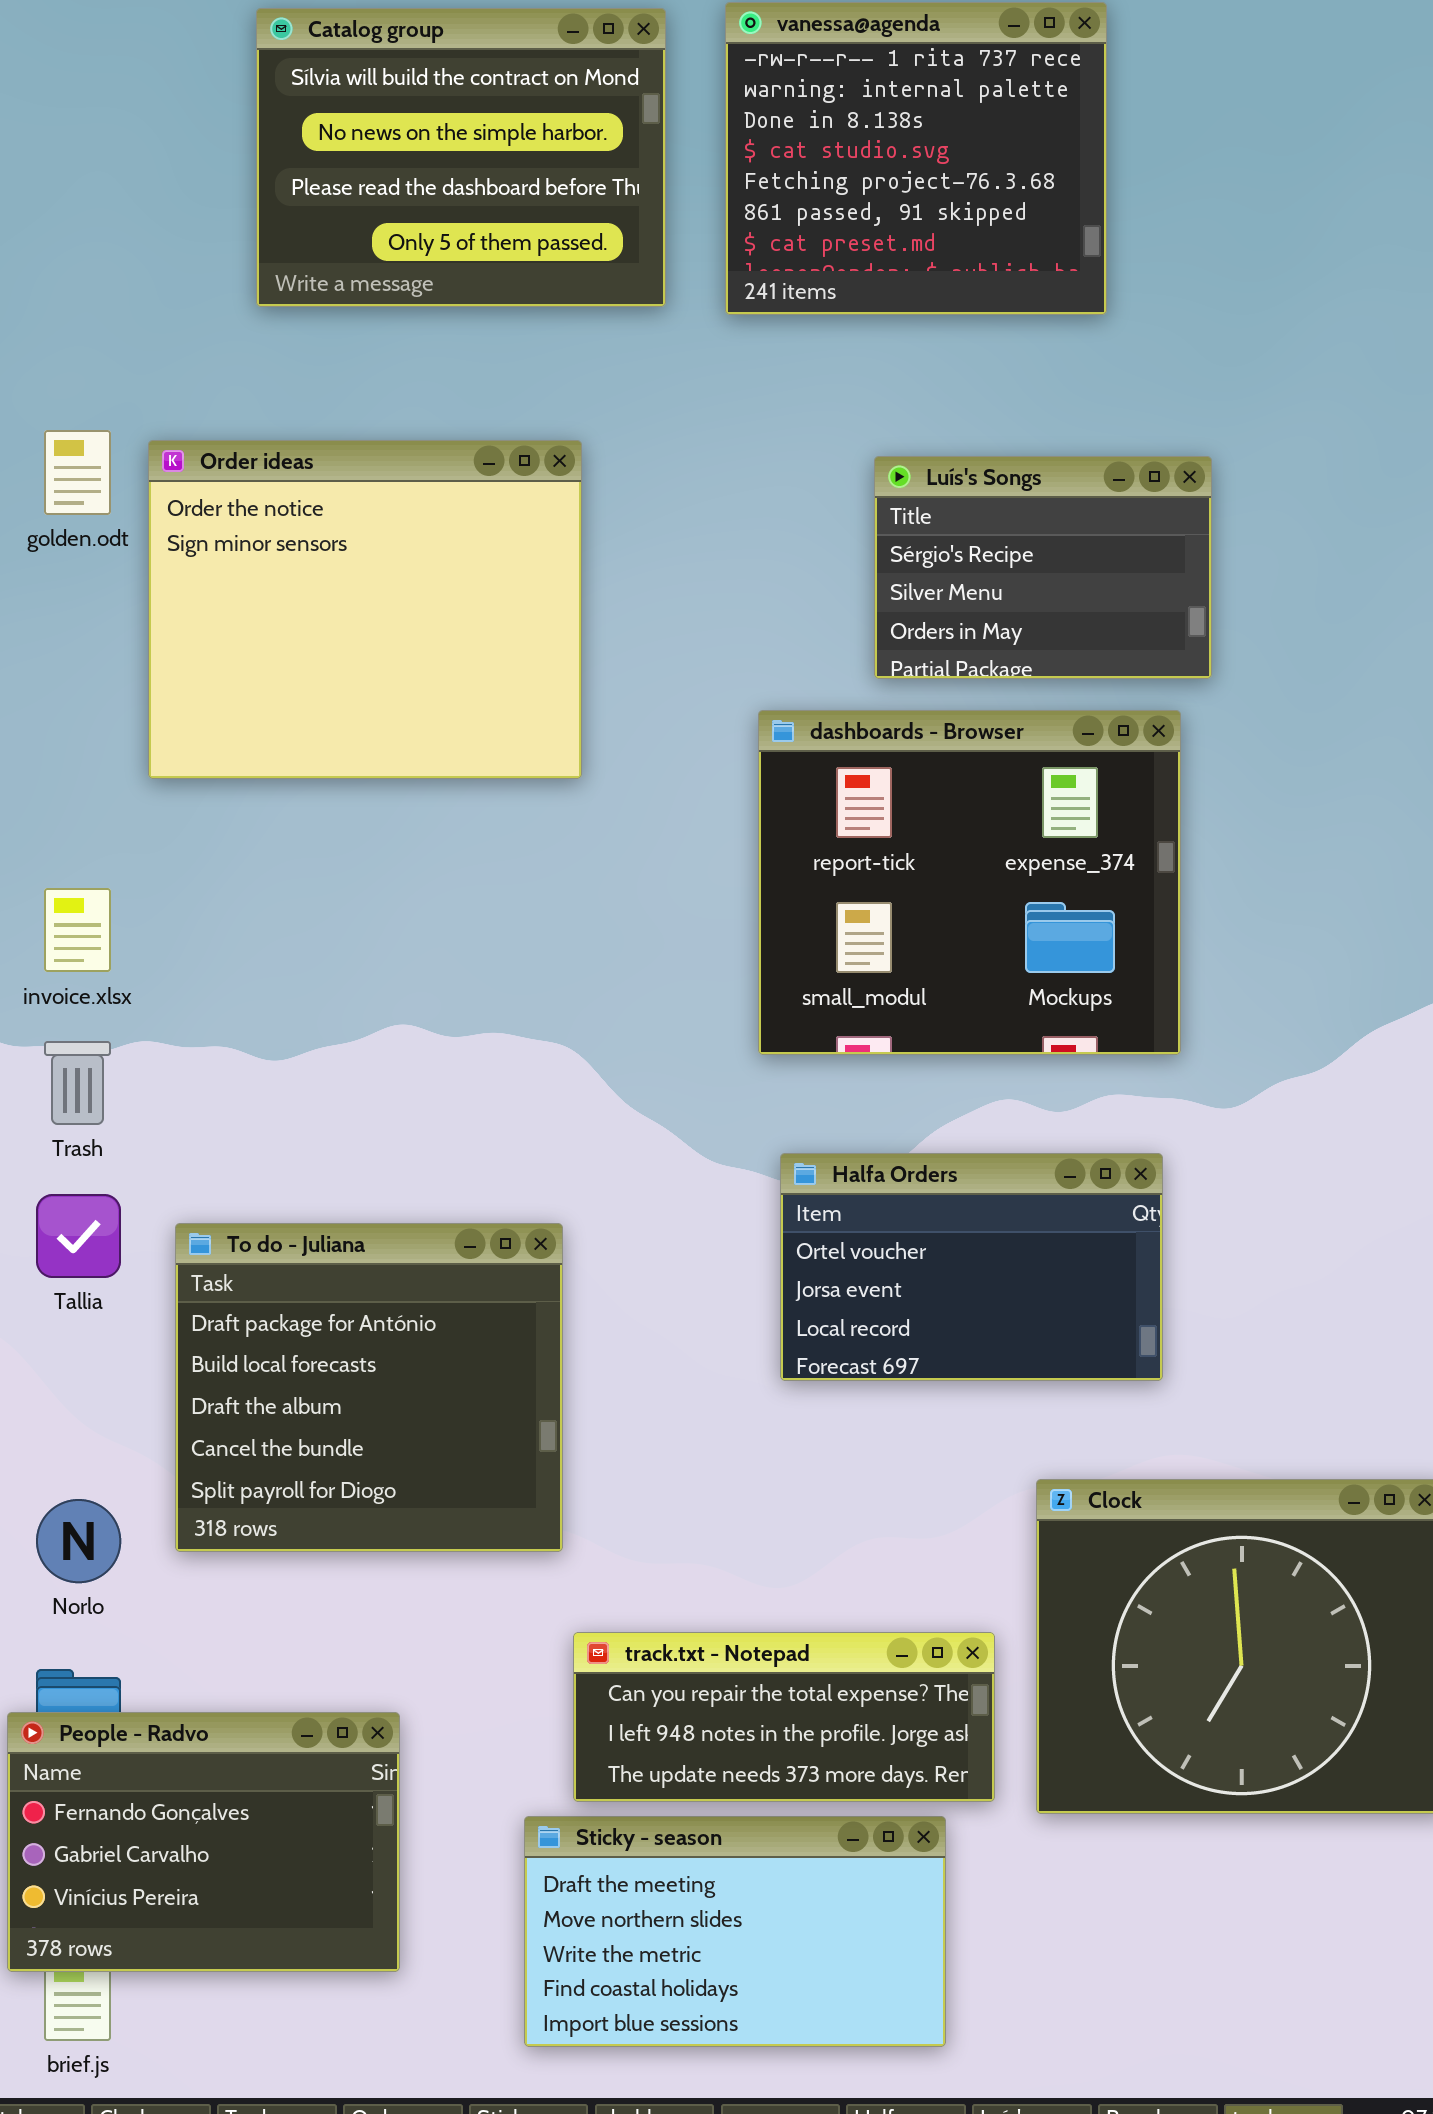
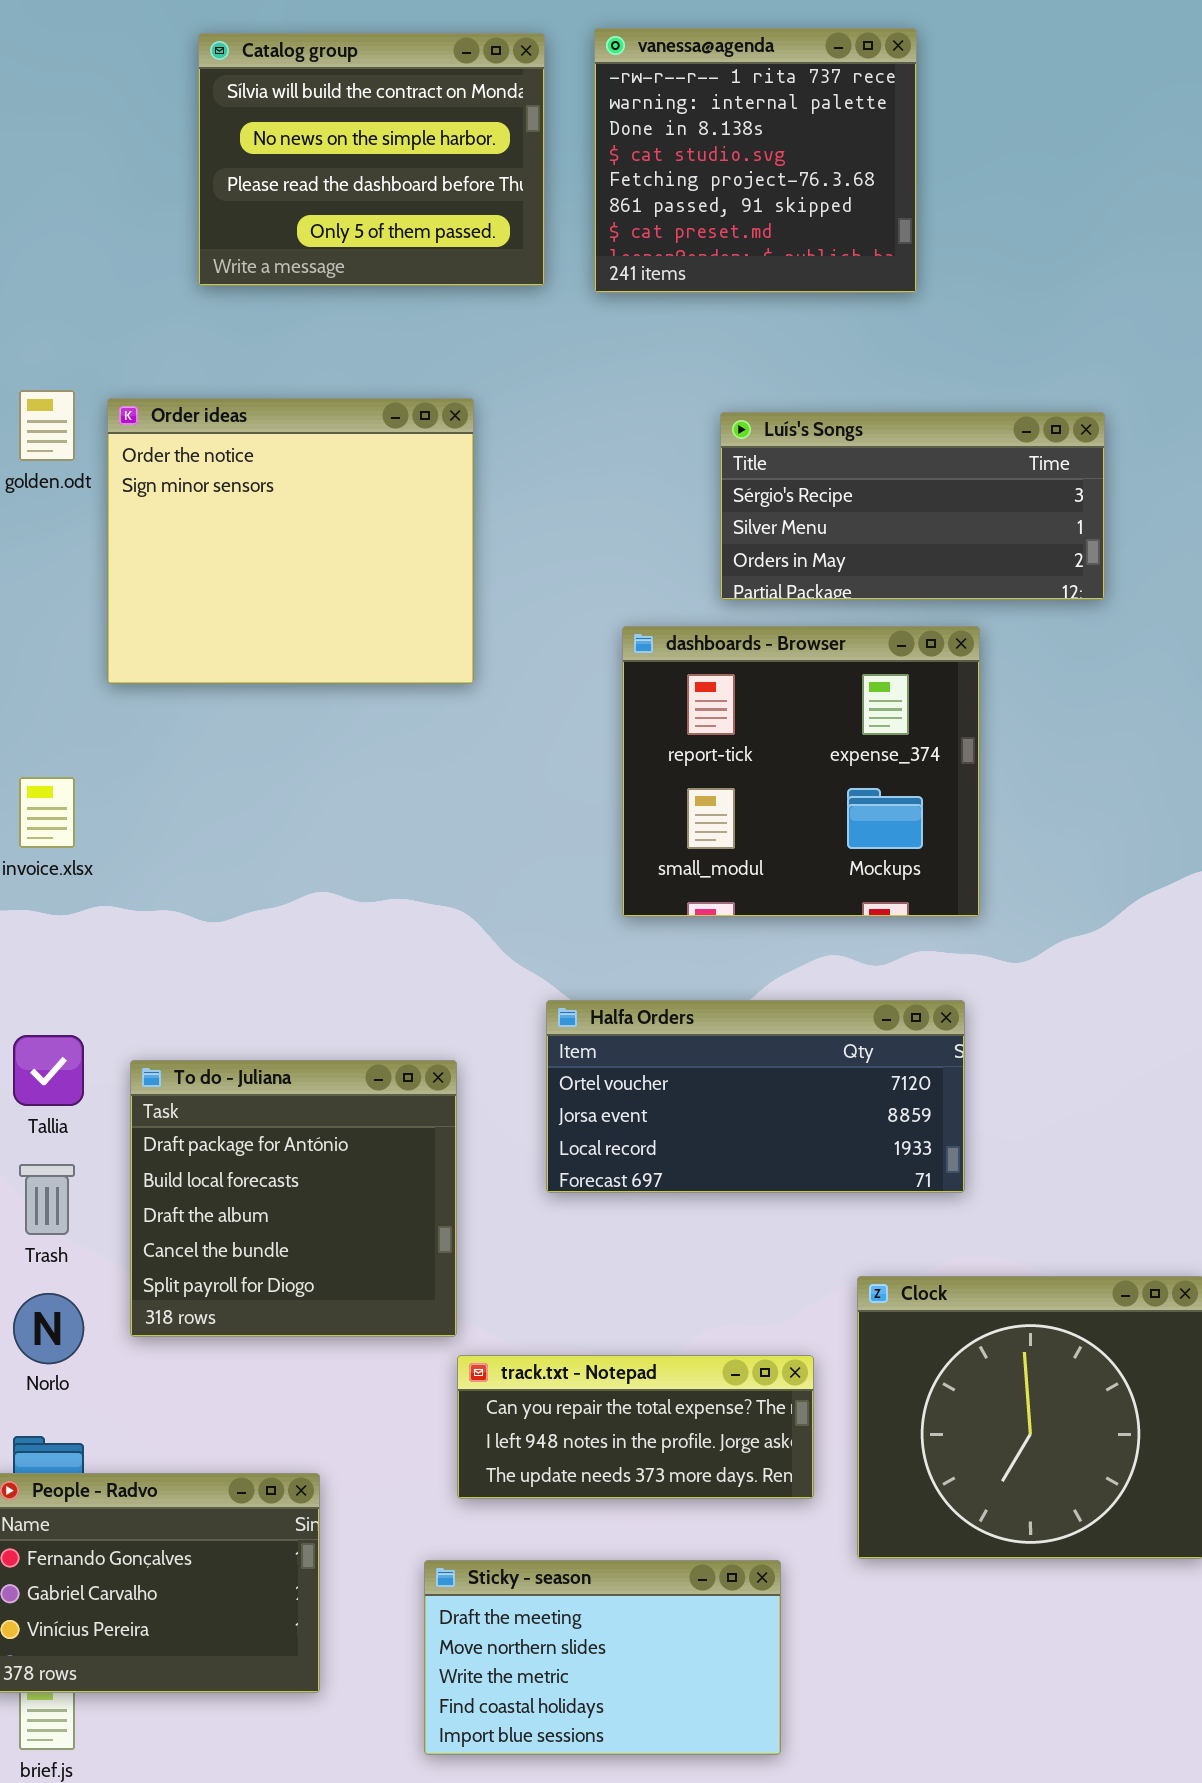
Luís's Songs: [874,456,1212,679] -> [720,412,1105,600], resized
Trash: [44,1041,111,1125] -> [19,1164,75,1235], moved
Halfa Orders: [780,1153,1163,1381] -> [546,1000,965,1193], resized
track.txt - Notepad: [573,1632,995,1802] -> [457,1355,814,1499], moved

